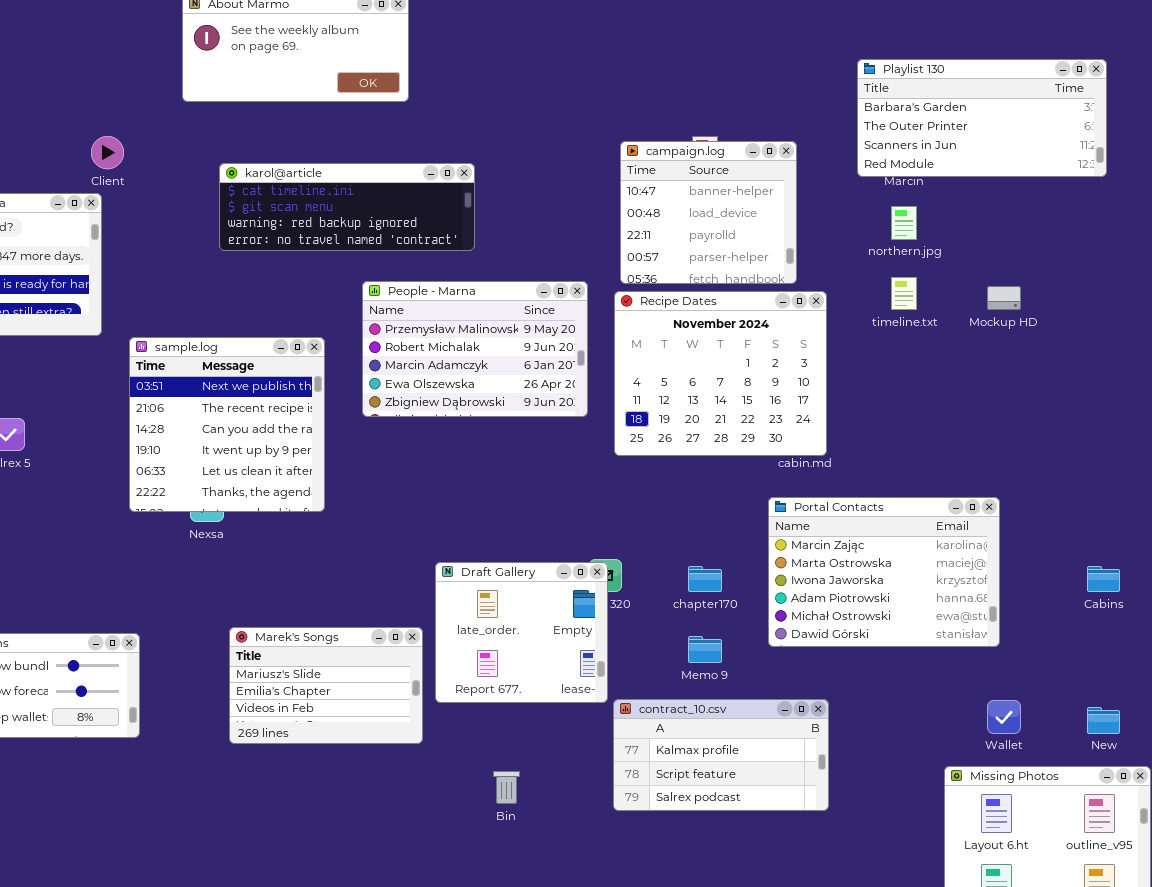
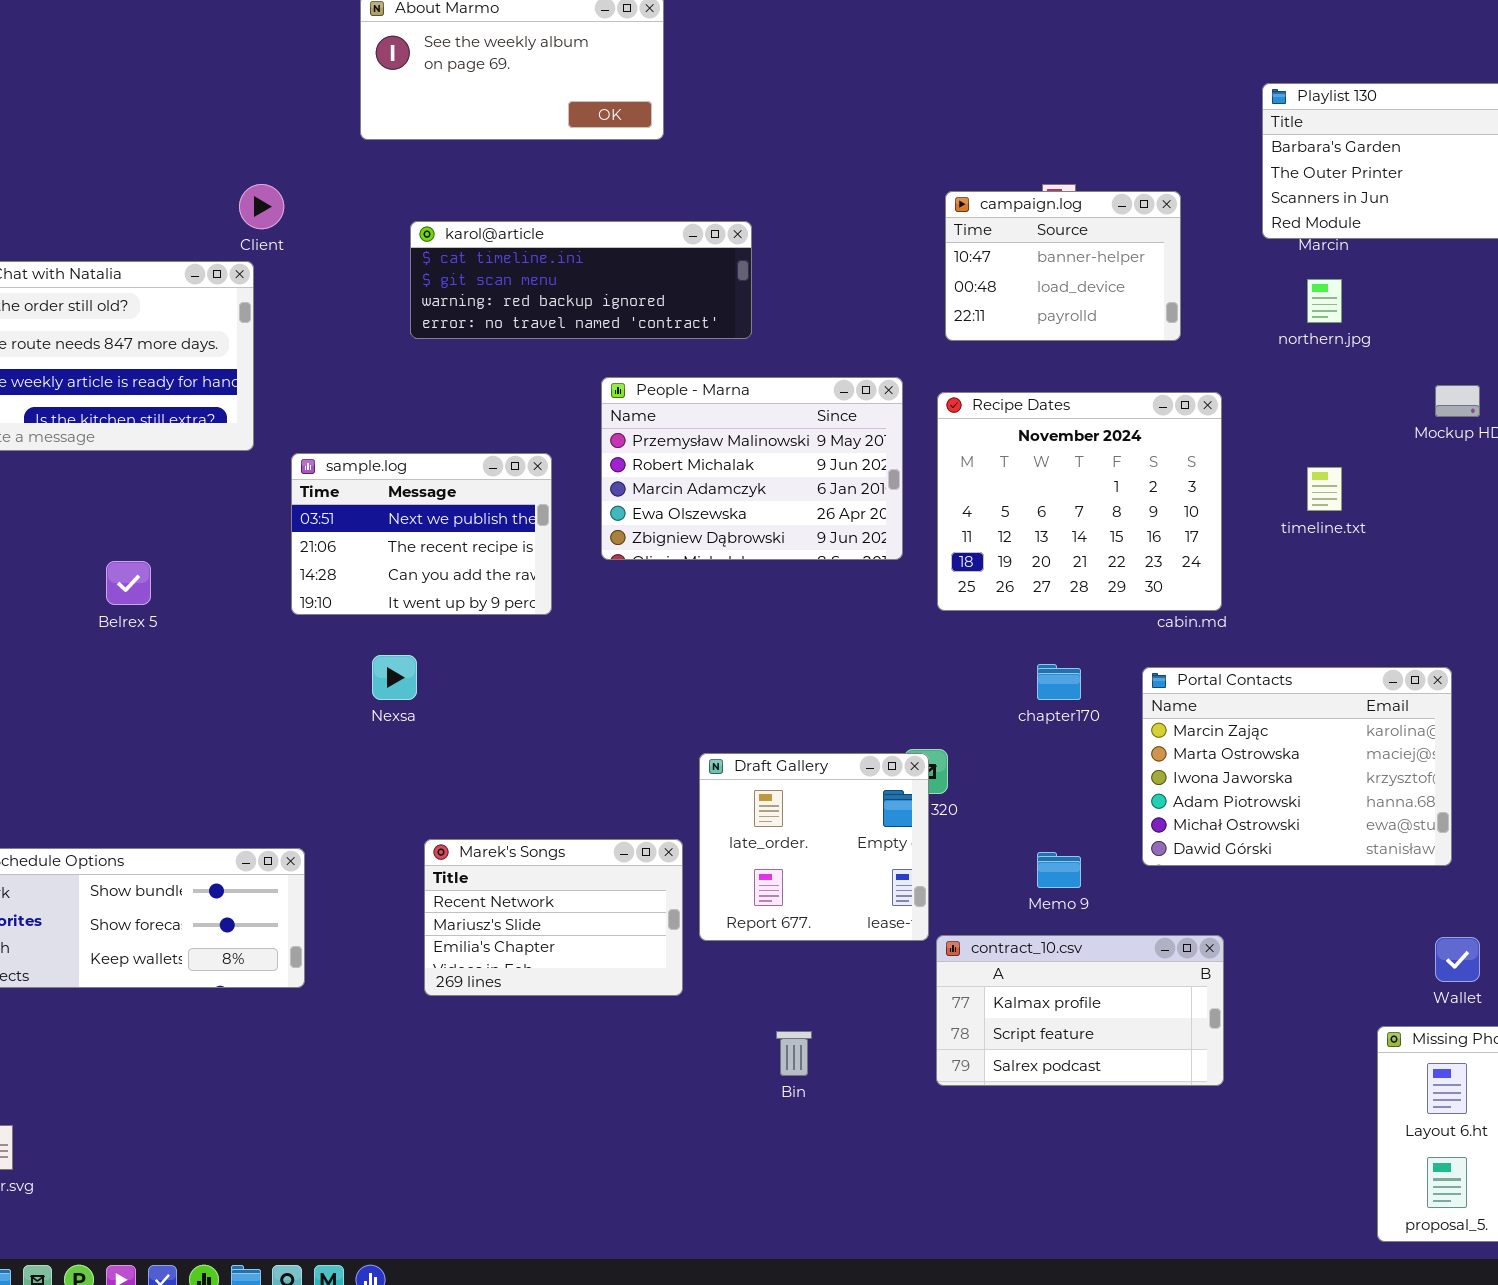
campaign.log: [620,141,797,284] -> [945,191,1181,341], resized
timeline.txt: [891,277,917,310] -> [1307,467,1342,511], moved
sample.log: [129,337,325,512] -> [291,453,552,615], resized
chapter170: [688,566,722,592] -> [1037,664,1081,700], moved
Marek's Songs: [229,627,423,744] -> [424,839,683,996], scrolled up 1 row

